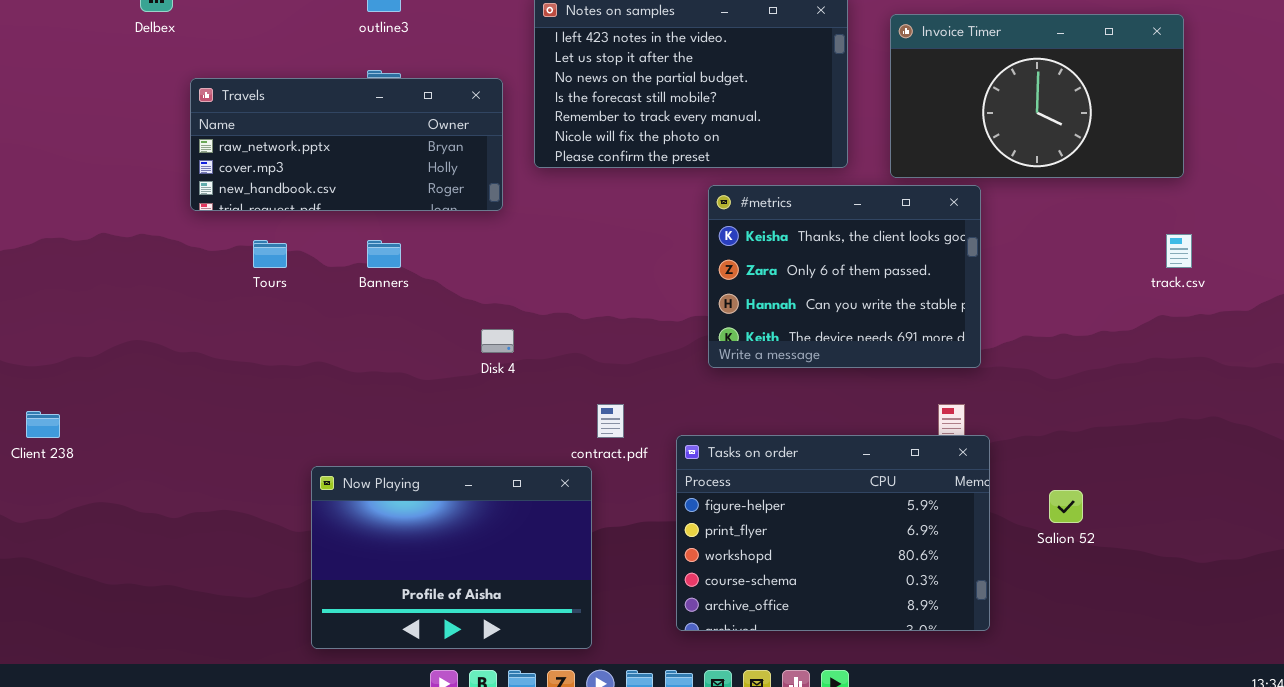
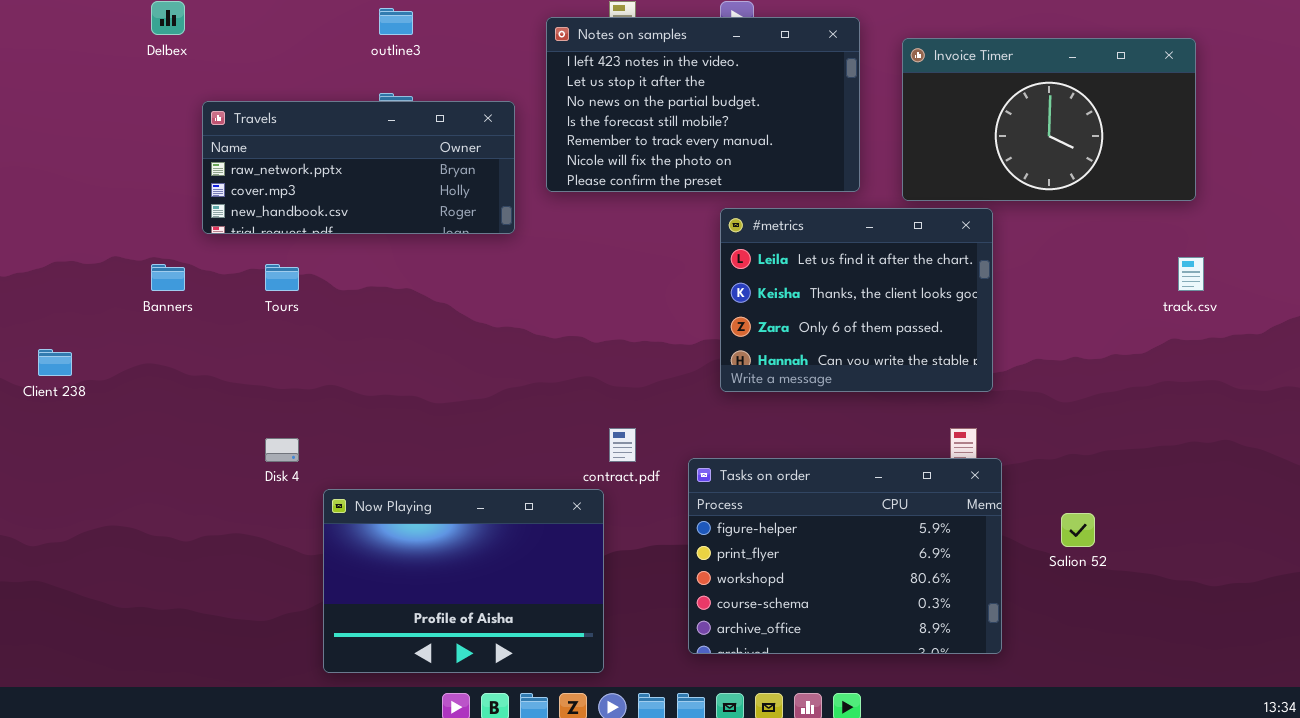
#metrics: [708,185,981,368] -> [720,208,993,392], scrolled up 1 row
Banners: [367,240,401,268] -> [151,264,185,291], moved
Disk 4: [481,329,514,353] -> [265,438,299,462], moved
Client 238: [26,411,60,438] -> [38,349,72,376], moved

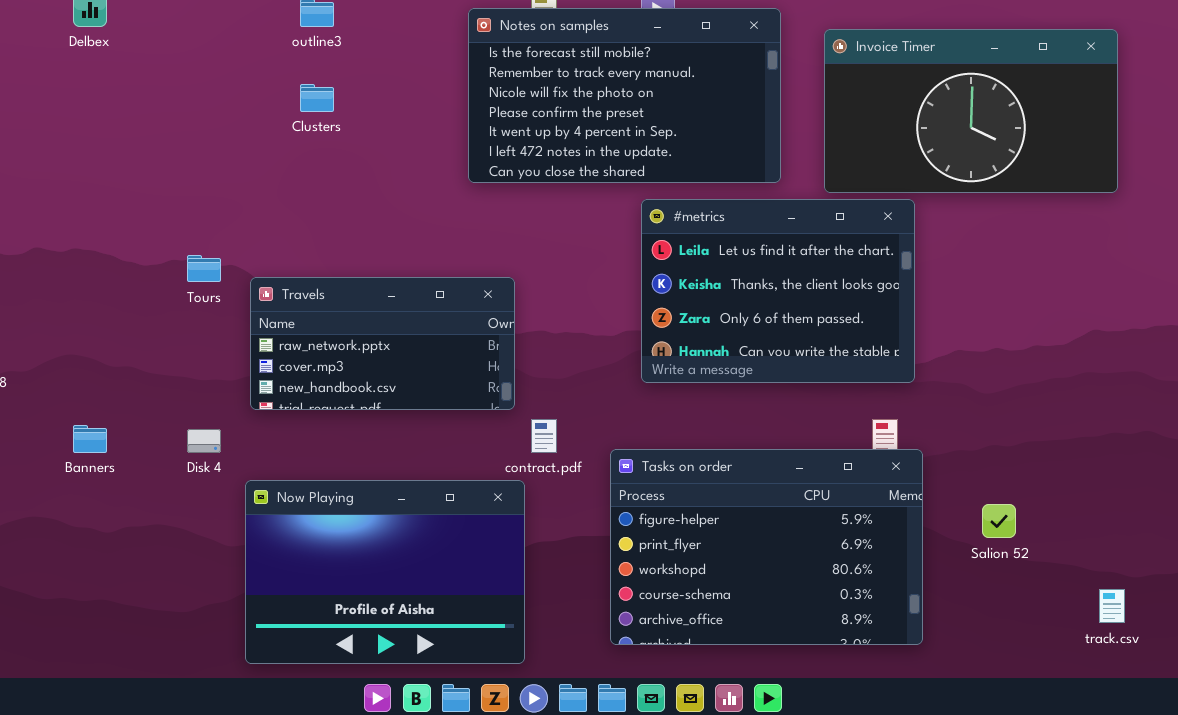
Notes on samples: [546,17,860,192] -> [468,8,781,183], scrolled down 3 rows
Travels: [202,101,515,234] -> [250,277,515,410], moved, resized
track.csv: [1178,257,1204,291] -> [1099,589,1125,623], moved
Banners: [151,264,185,291] -> [73,425,107,453], moved

